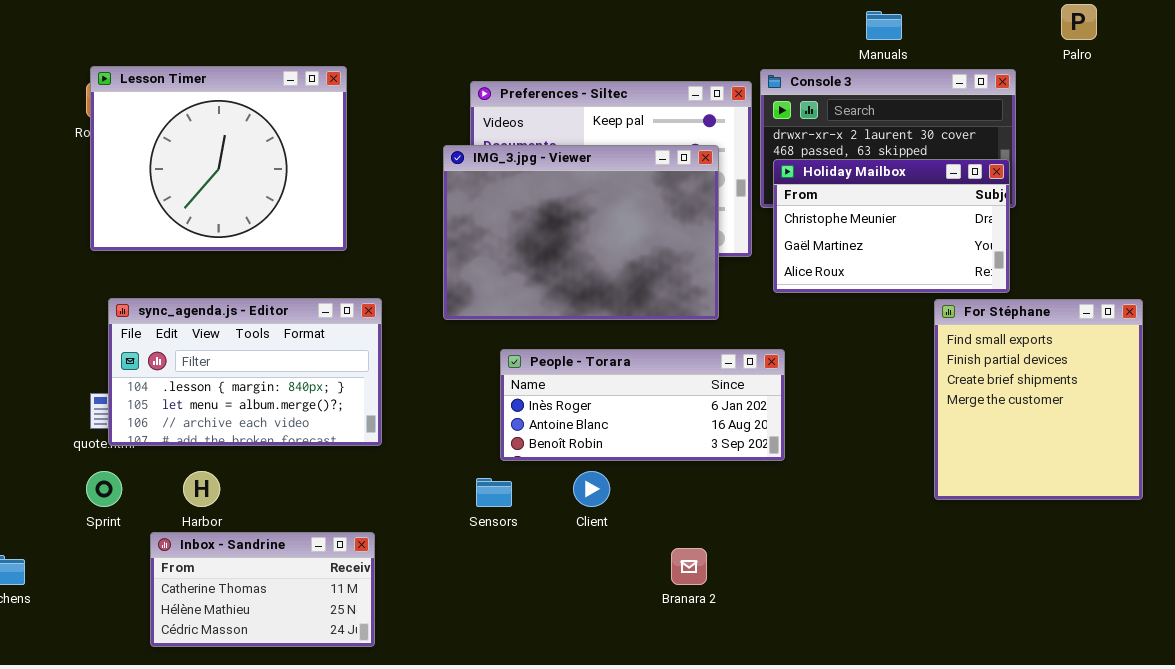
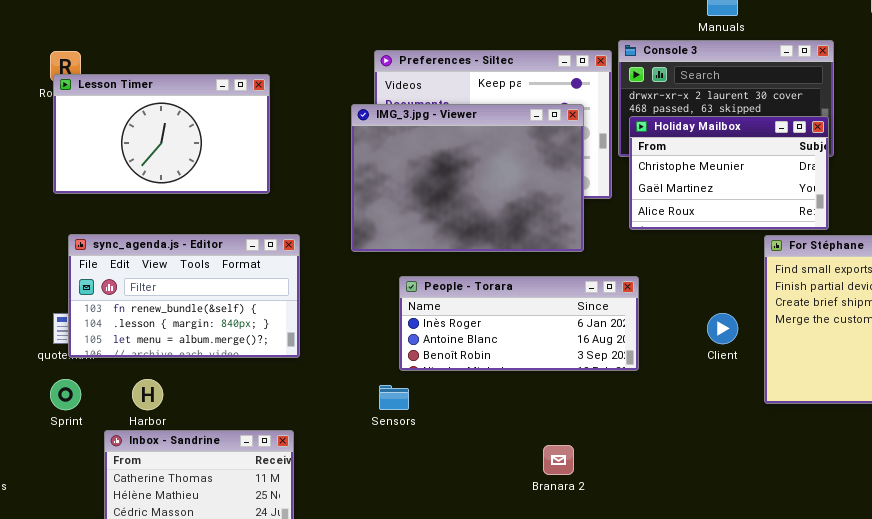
Lesson Timer: [90,66,347,251] -> [53,74,270,194], resized
sync_agenda.js - Editor: [108,298,382,446] -> [68,234,300,358], scrolled up 1 row
Client: [573,471,610,507] -> [707,313,738,344], moved

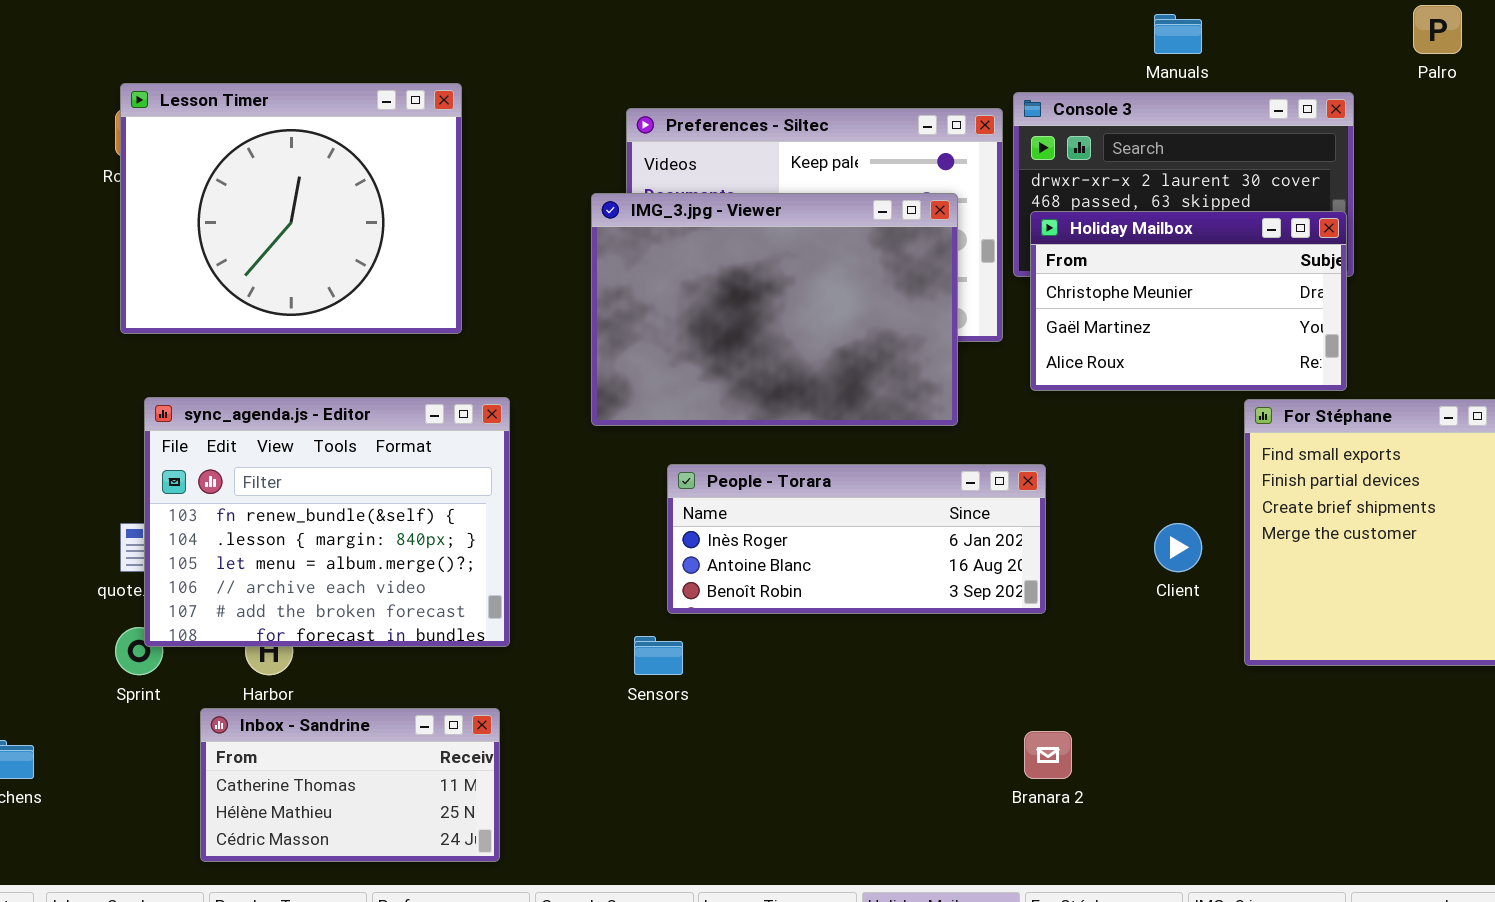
Lesson Timer: [53,74,270,194] -> [120,83,462,334], resized
sync_agenda.js - Editor: [68,234,300,358] -> [144,397,510,647], resized
Branara 2: [543,445,574,475] -> [1024,731,1072,779], moved

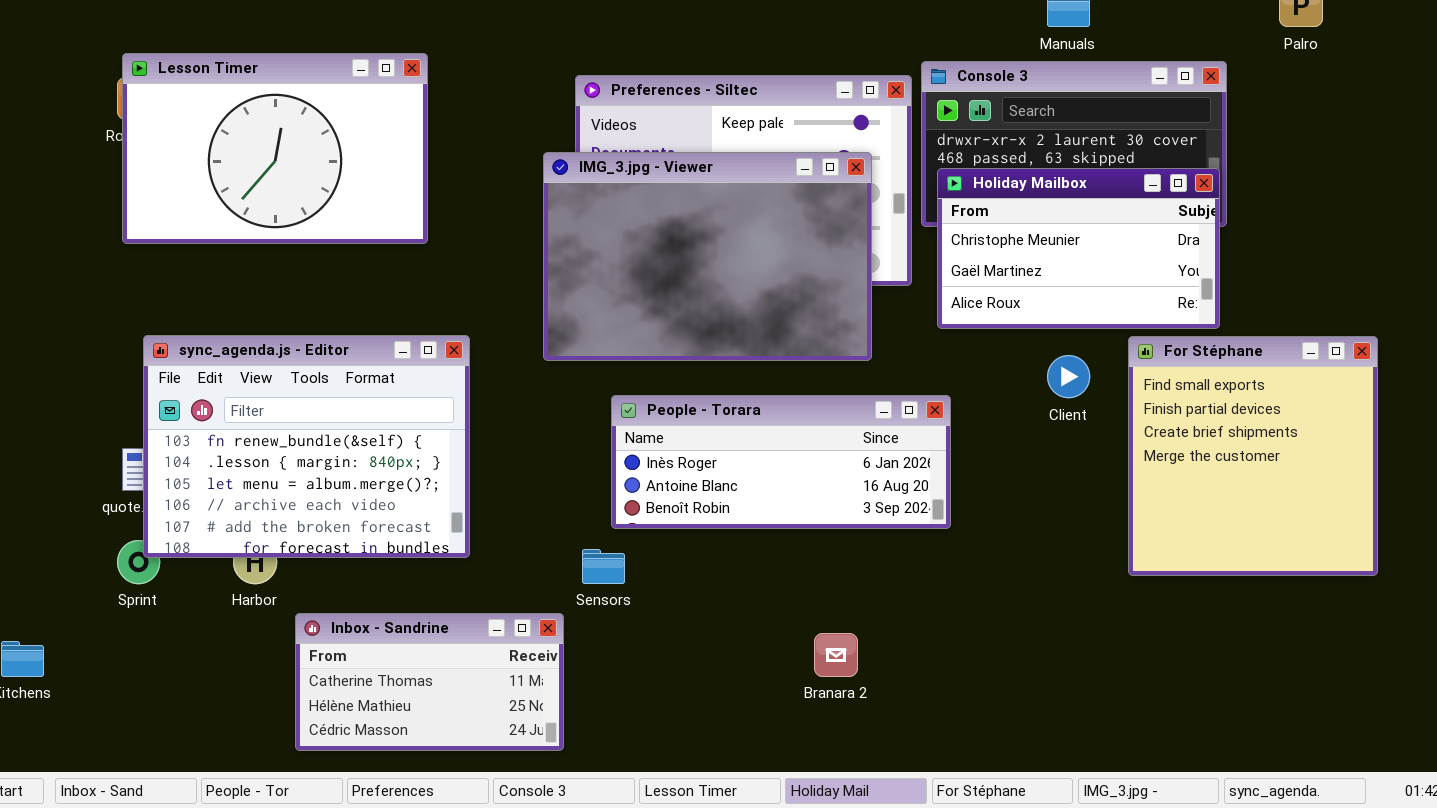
Lesson Timer: [120,83,462,334] -> [122,53,428,244], resized
Client: [1154,523,1202,572] -> [1047,355,1090,398], moved
Inbox - Sandrine: [200,708,500,862] -> [295,613,564,751], moved
Branara 2: [1024,731,1072,779] -> [814,633,858,677], moved

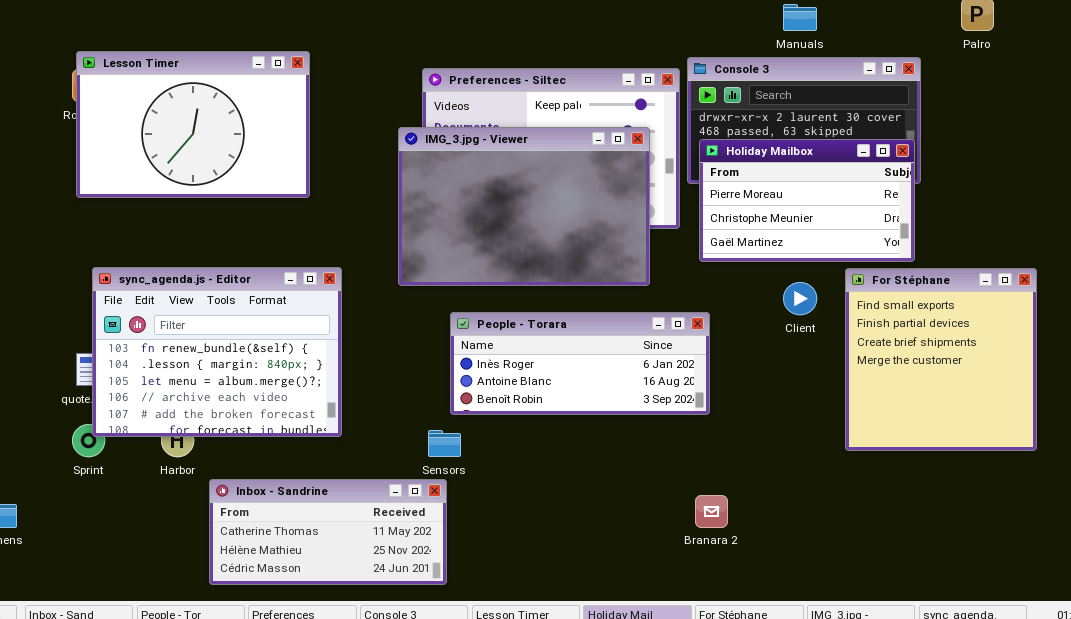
Holiday Mailbox: [937,168,1220,329] -> [699,139,915,262], scrolled up 1 row
Inbox - Sandrine: [295,613,564,751] -> [209,479,447,585], resized
Branara 2: [814,633,858,677] -> [695,495,728,528], moved

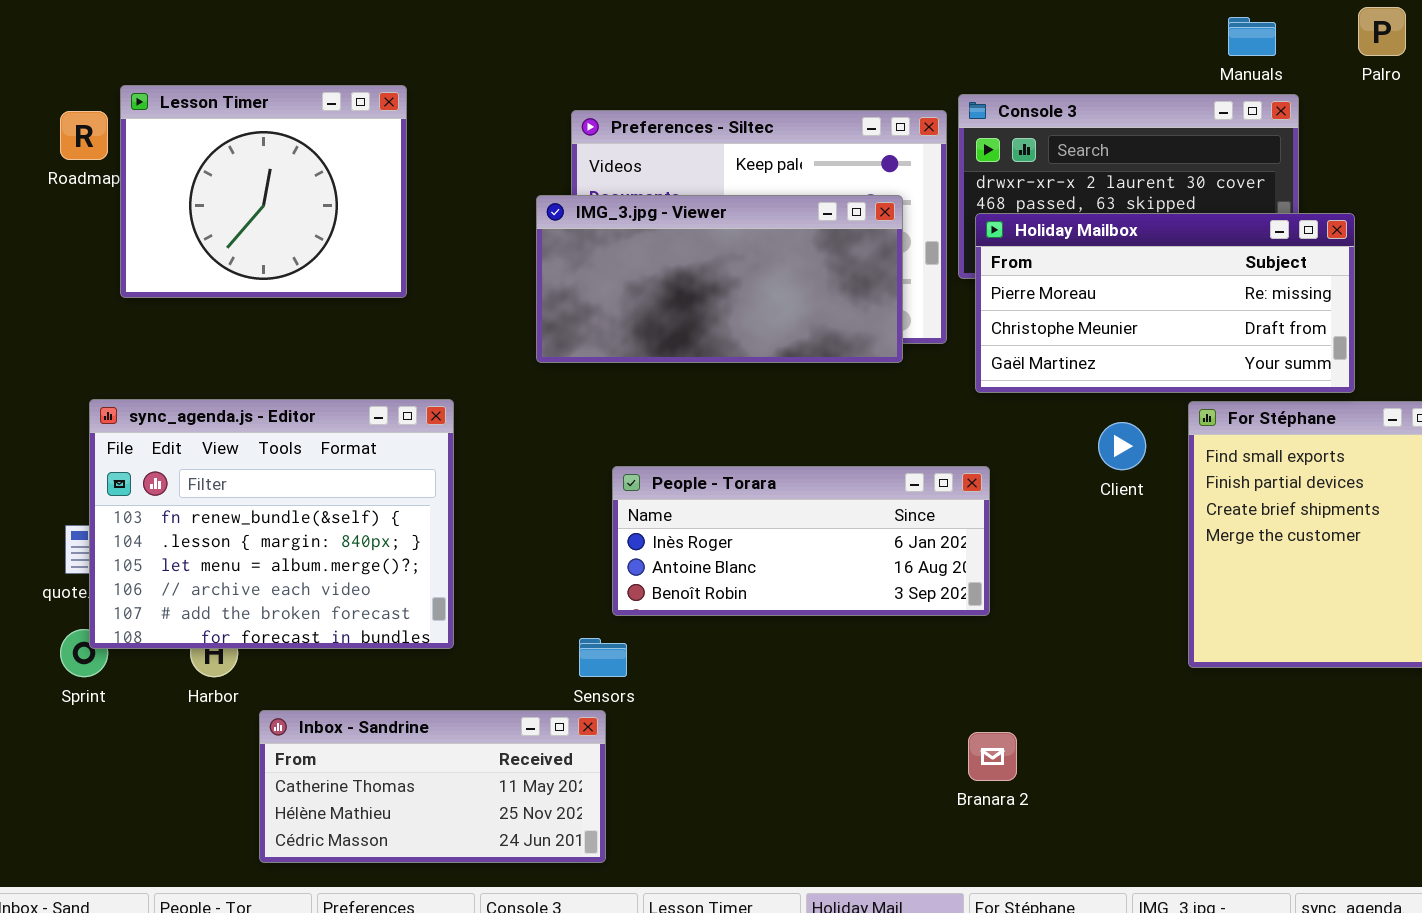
Manuals: [783,4,817,31] -> [1228,17,1276,56], moved
Lesson Timer: [76,51,310,198] -> [120,85,407,298], resized
IMG_3.jpg - Viewer: [398,127,650,286] -> [536,195,903,363], resized
Holiday Mailbox: [699,139,915,262] -> [975,213,1355,393], resized

